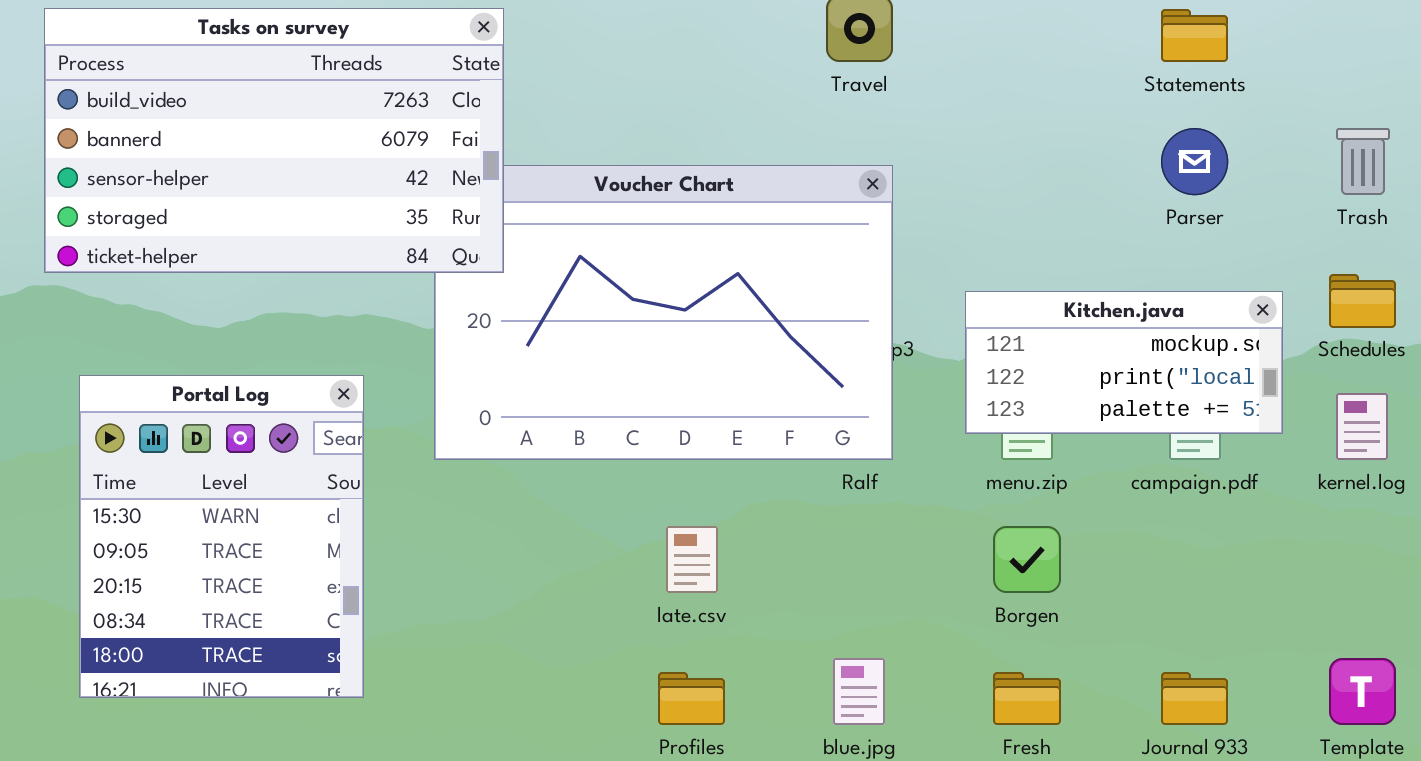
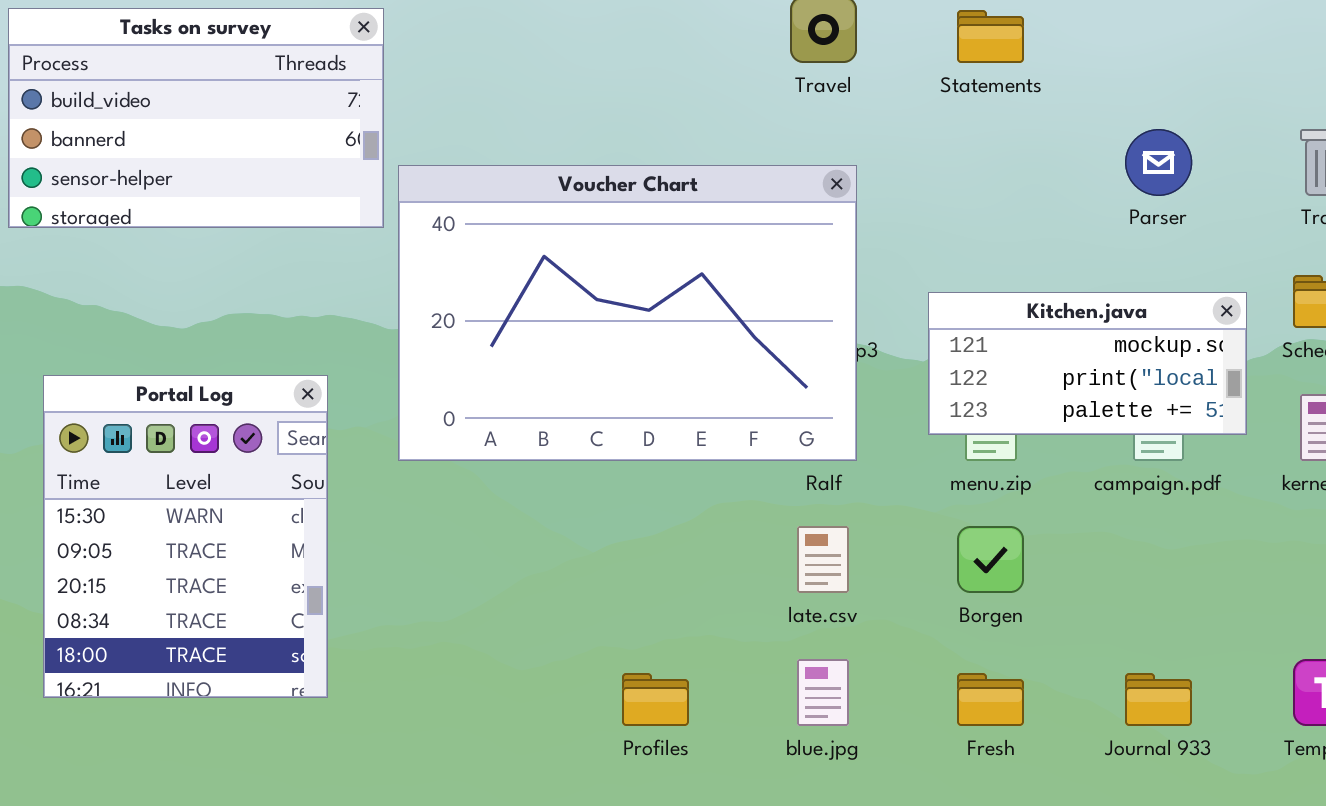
Tasks on survey: [44,8,504,273] -> [8,8,384,228], resized
Statements: [1161,9,1228,62] -> [957,10,1024,63], moved
late.csv: [666,526,718,593] -> [797,526,849,593], moved

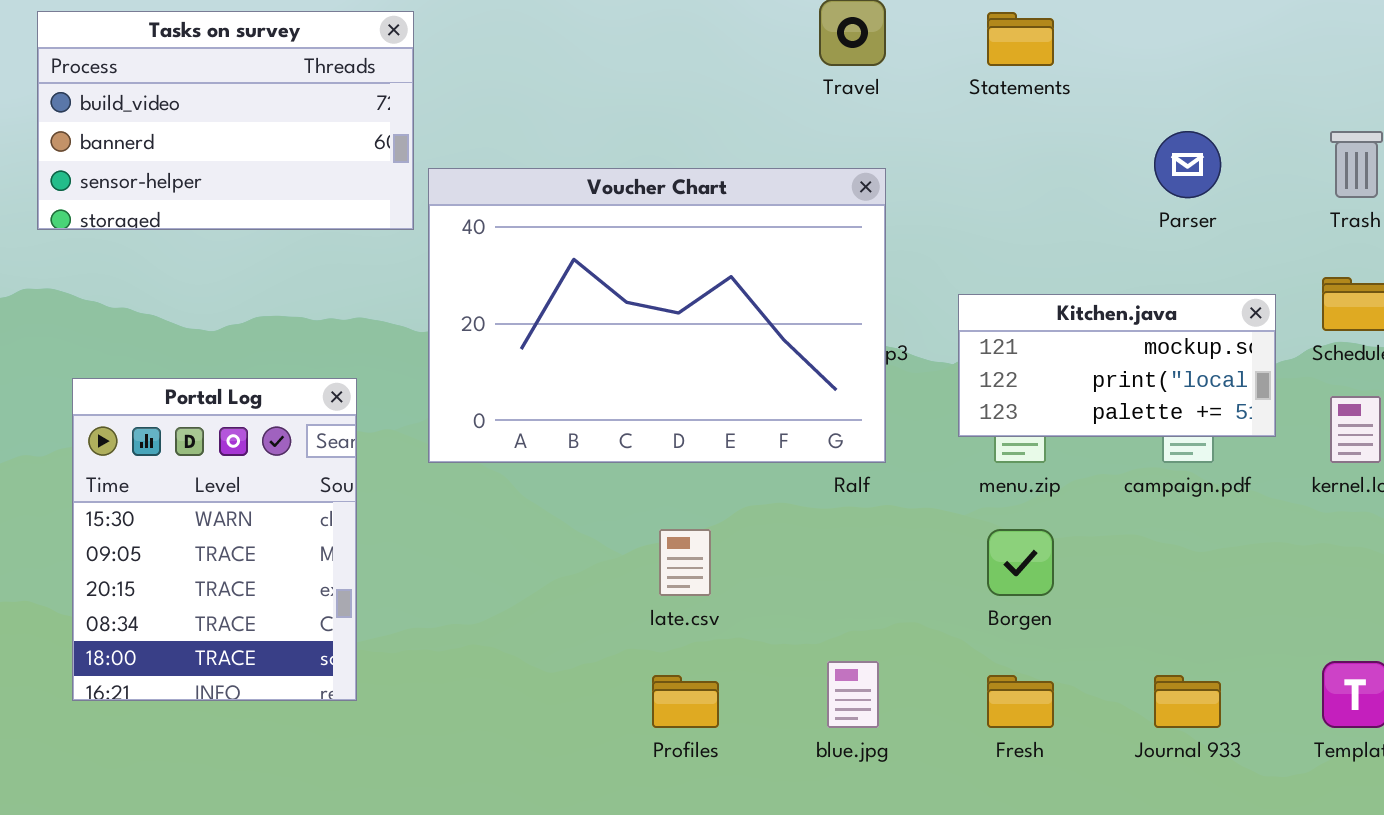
late.csv: [797,526,849,593] -> [659,529,711,596], moved

